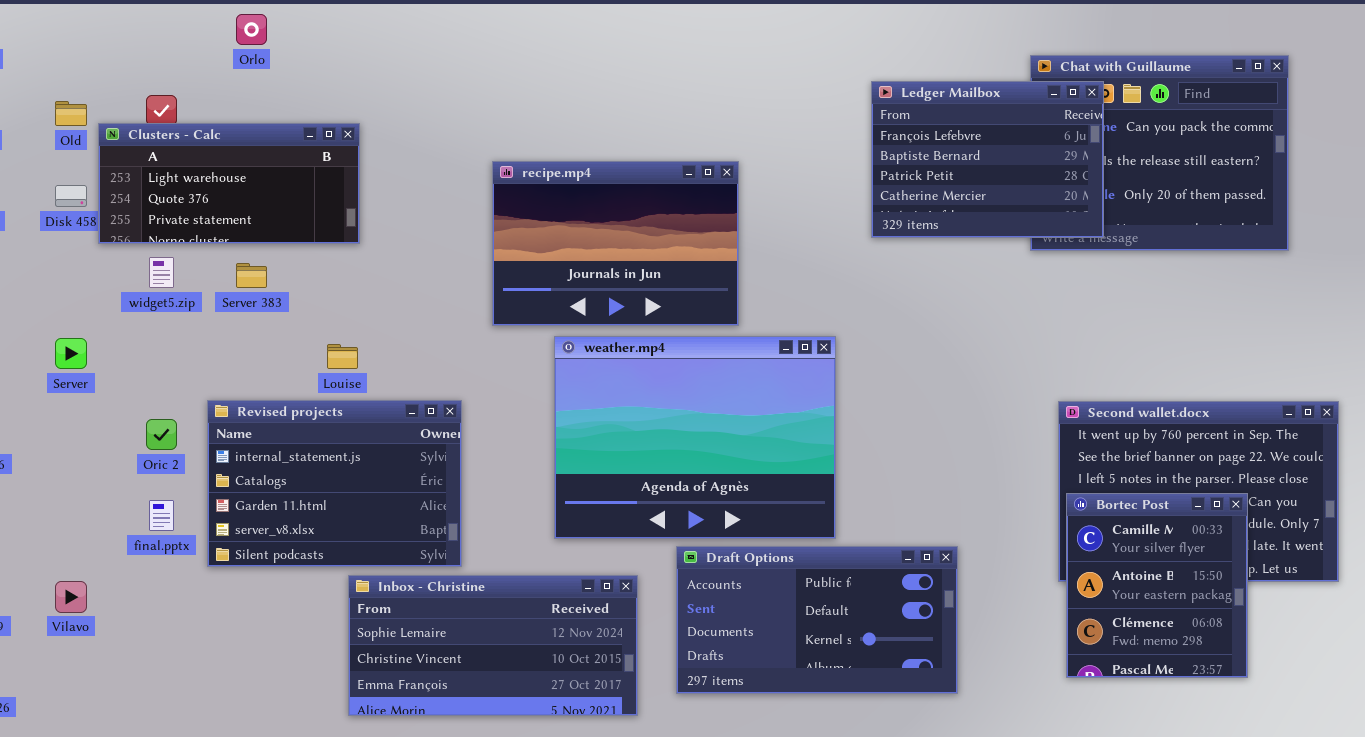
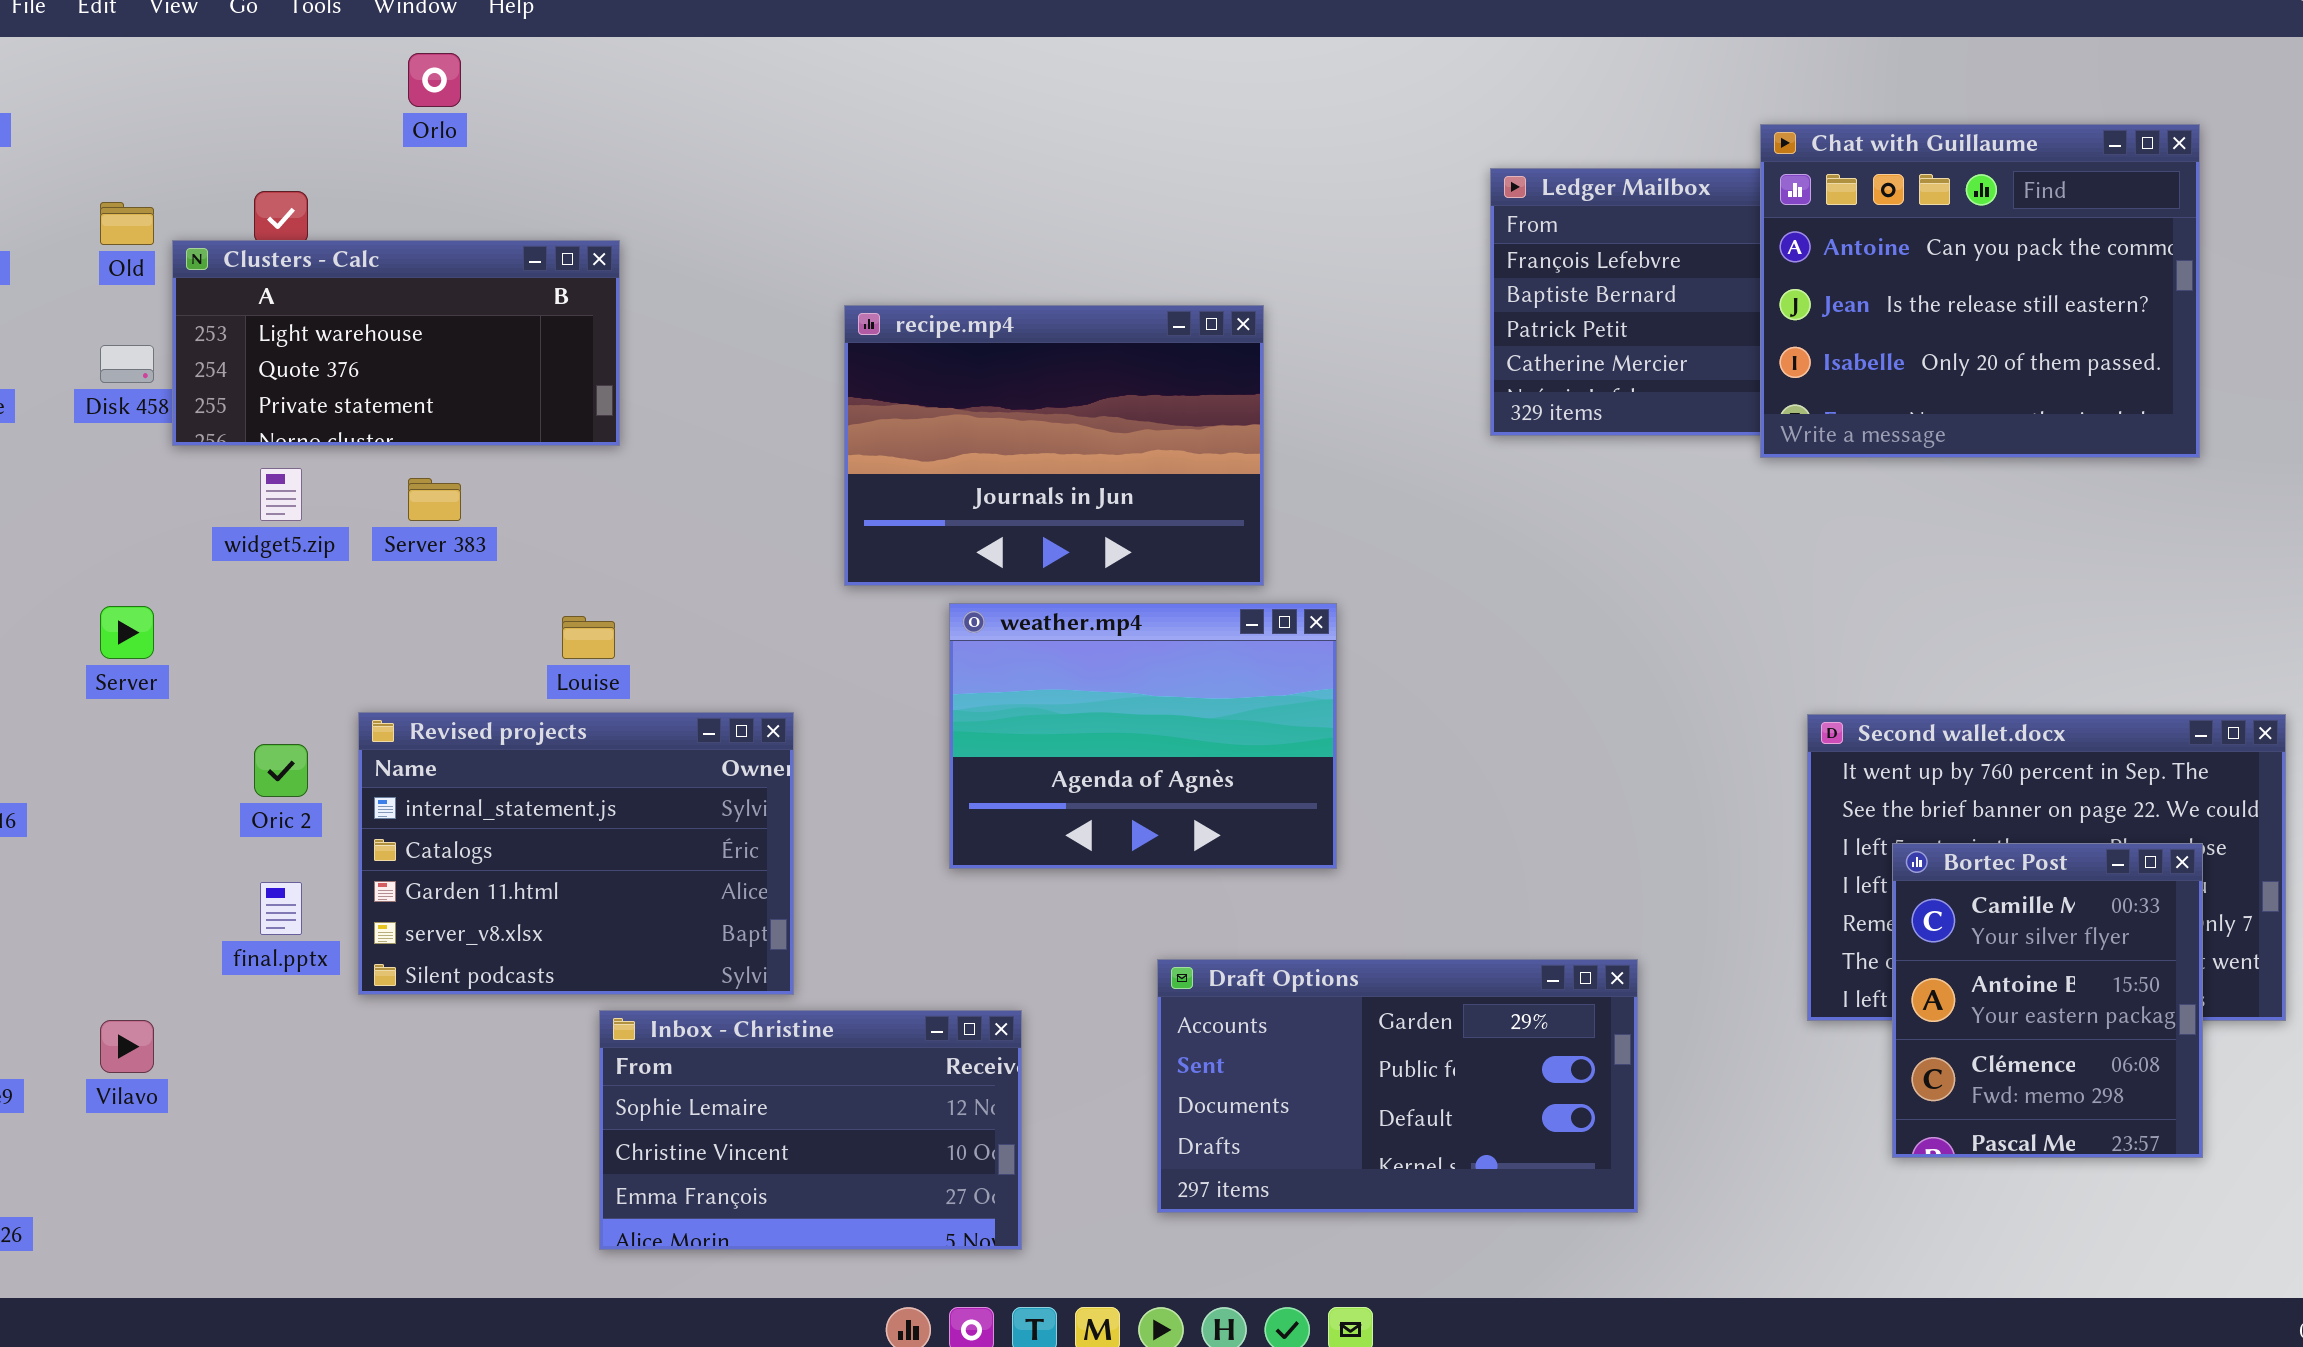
Chat with Guillaume: [1030,55,1289,251] -> [1760,124,2200,458], raised
weather.mp4: [554,336,836,539] -> [949,603,1337,869], resized
Bortec Post: [1066,493,1248,678] -> [1892,843,2203,1158], moved
Draft Options: [676,546,958,694] -> [1157,959,1638,1213], scrolled up 1 row
Inbox - Christine: [348,575,638,716] -> [599,1010,1022,1250], resized

